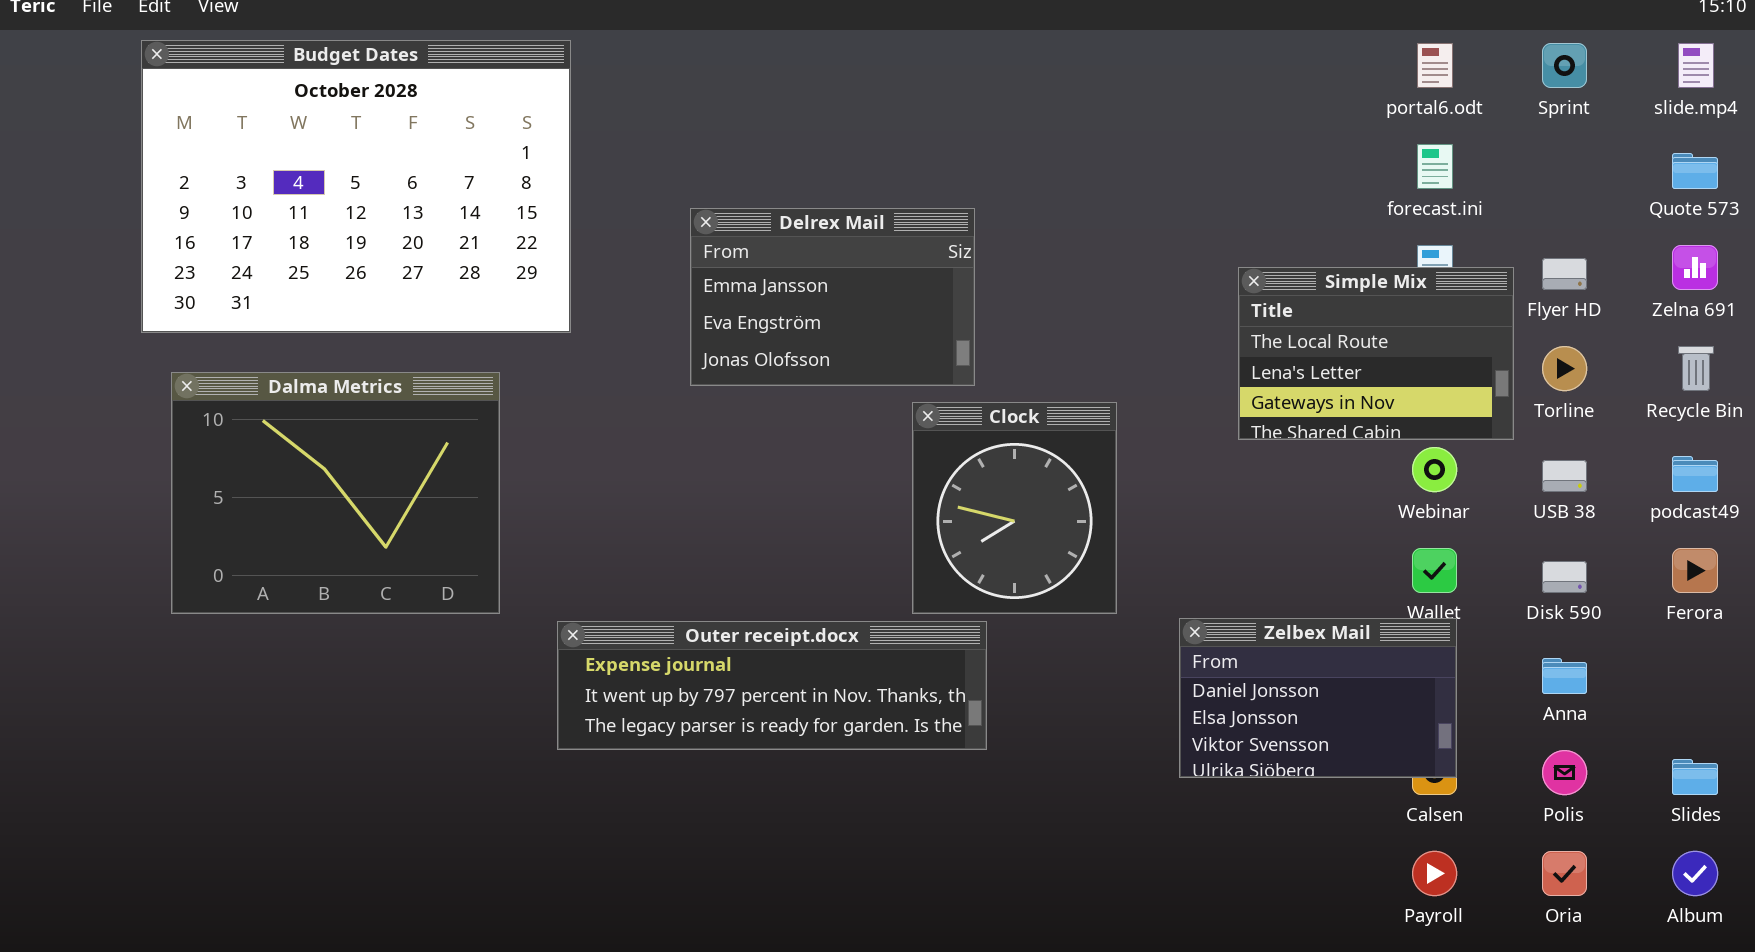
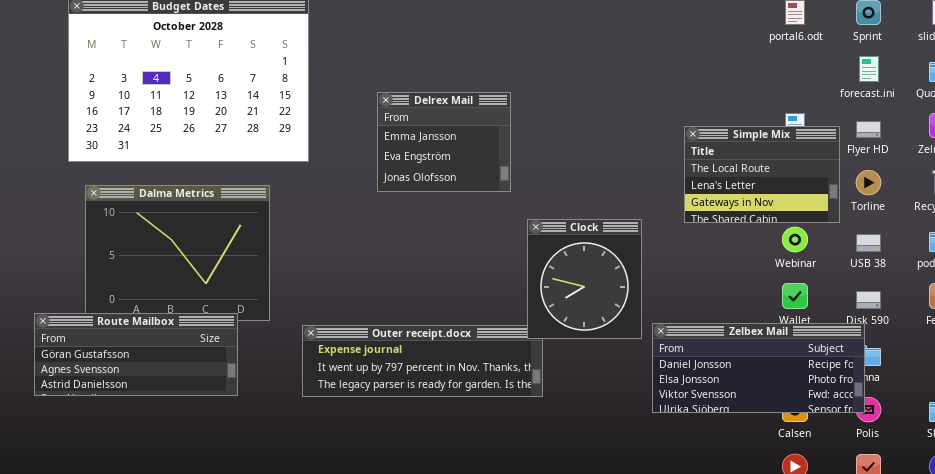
forecast.ini: [1417,144,1453,189] -> [859,56,879,82], moved
Delrex Mail: [690,208,975,386] -> [377,92,511,192], resized
Clock: [912,402,1117,614] -> [527,219,642,339], moved
Route Mailbox: none -> [34,313,238,396], opened
Zelbex Mail: [1179,618,1457,778] -> [652,323,865,413], resized

